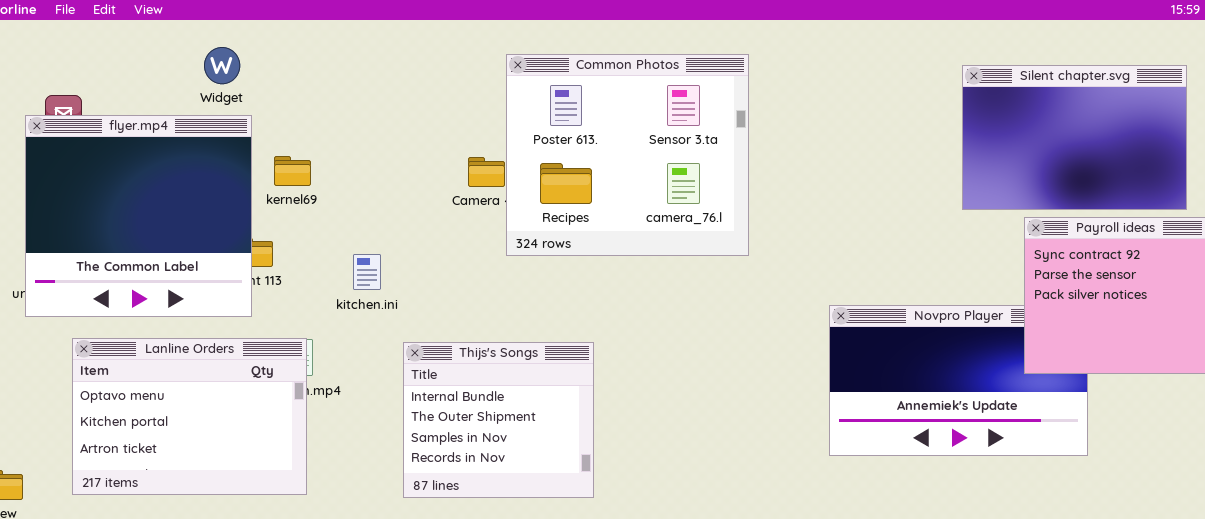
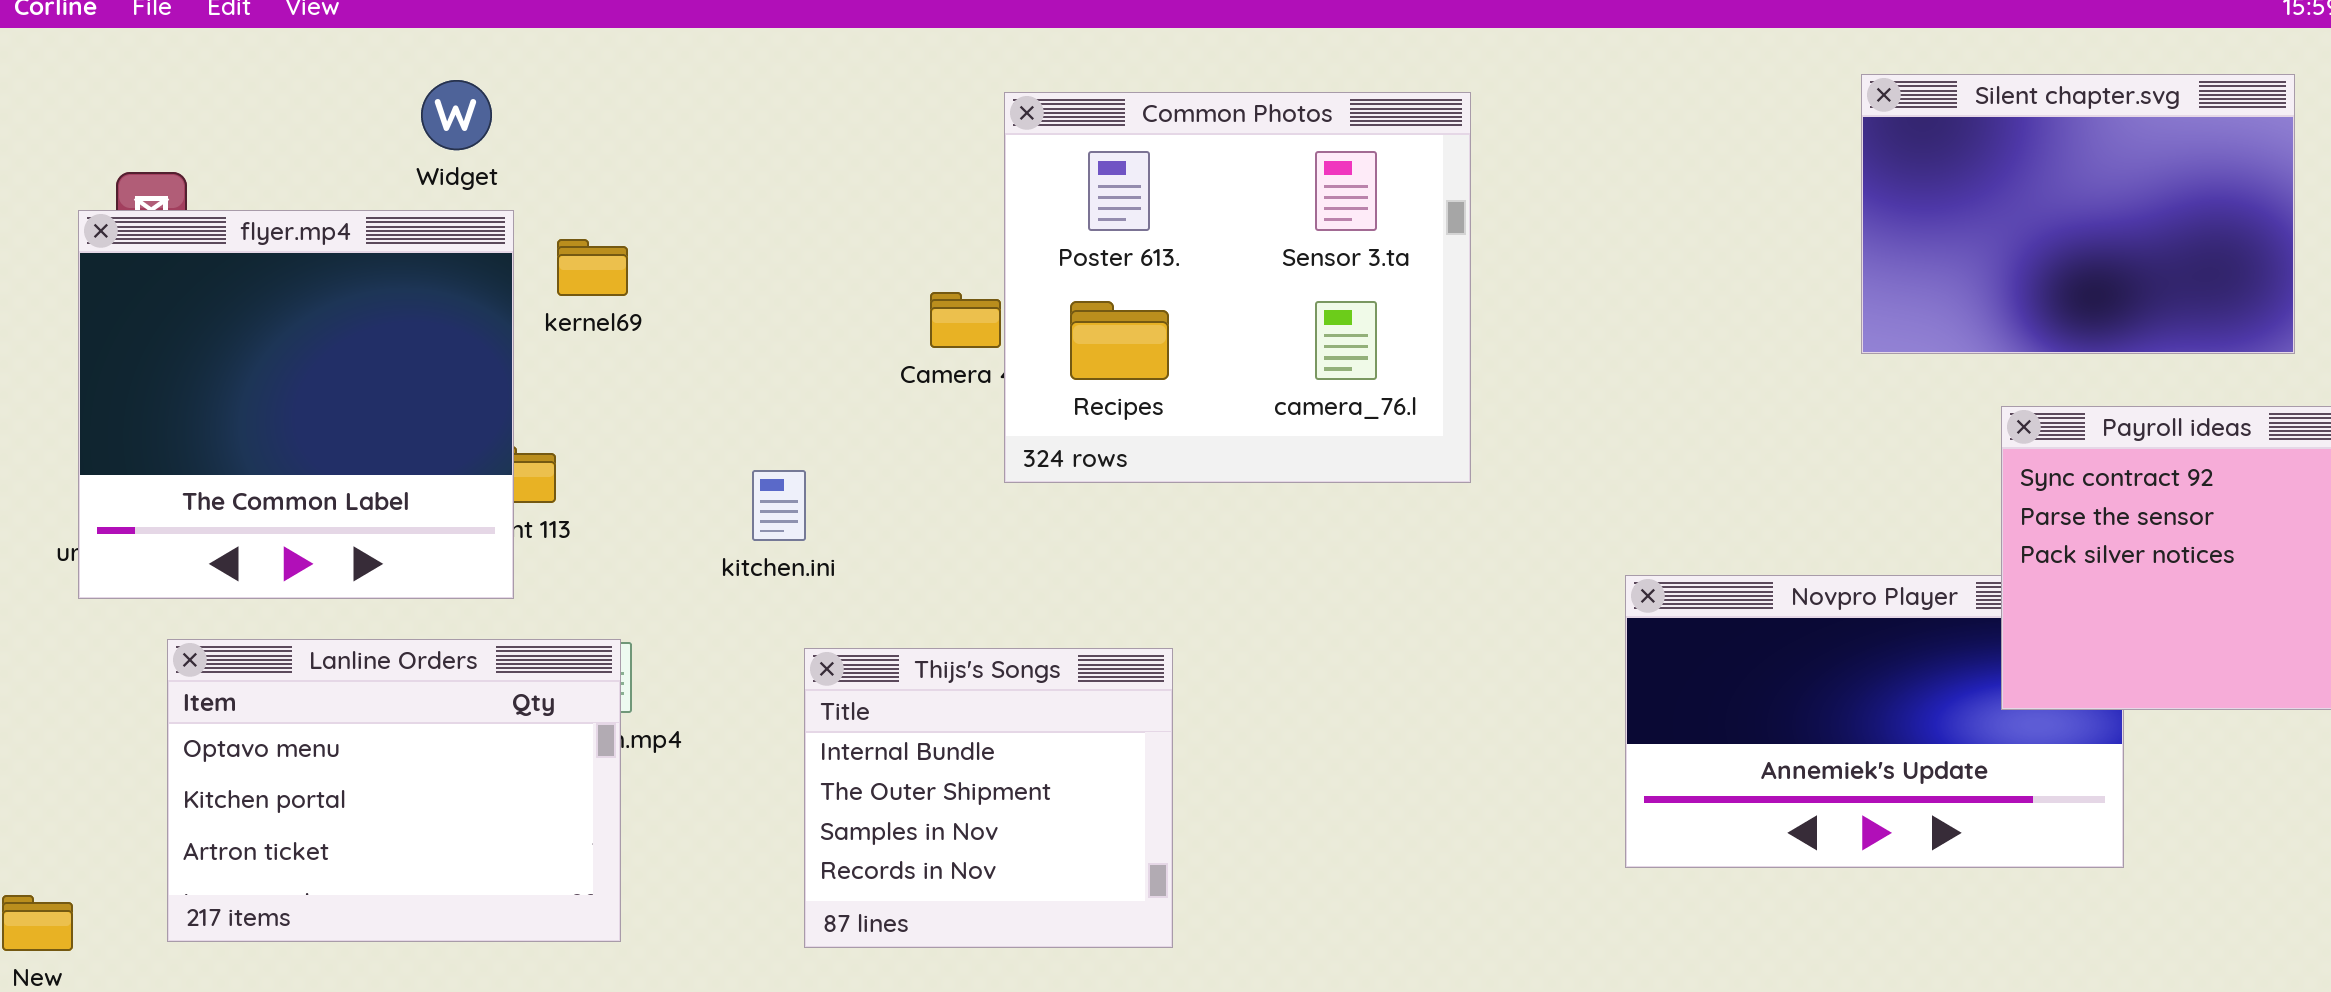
Silent chapter.svg: [962,65,1187,210] -> [1861,74,2295,354], moved
kernel69: [274,156,311,186] -> [557,239,628,296], moved
kitchen.ini: [353,254,381,290] -> [752,470,806,541], moved

